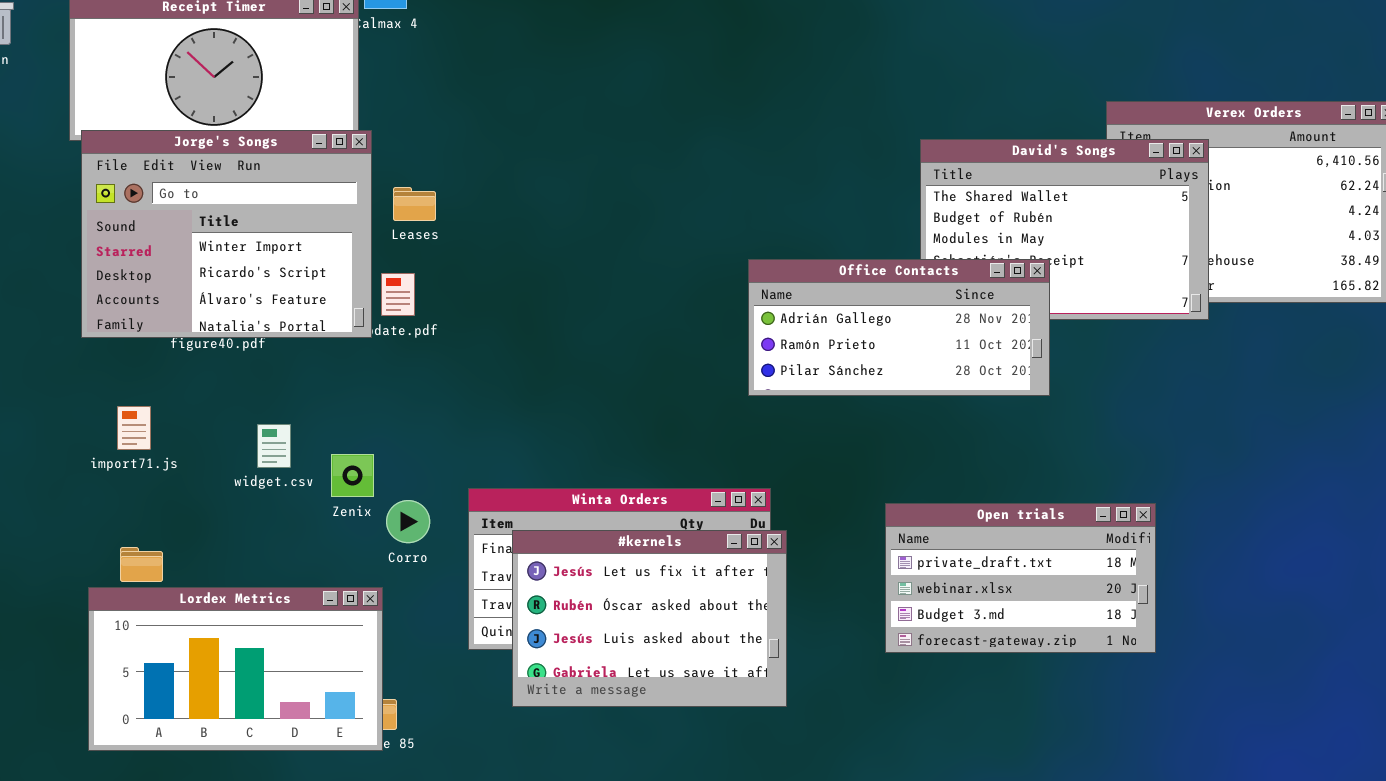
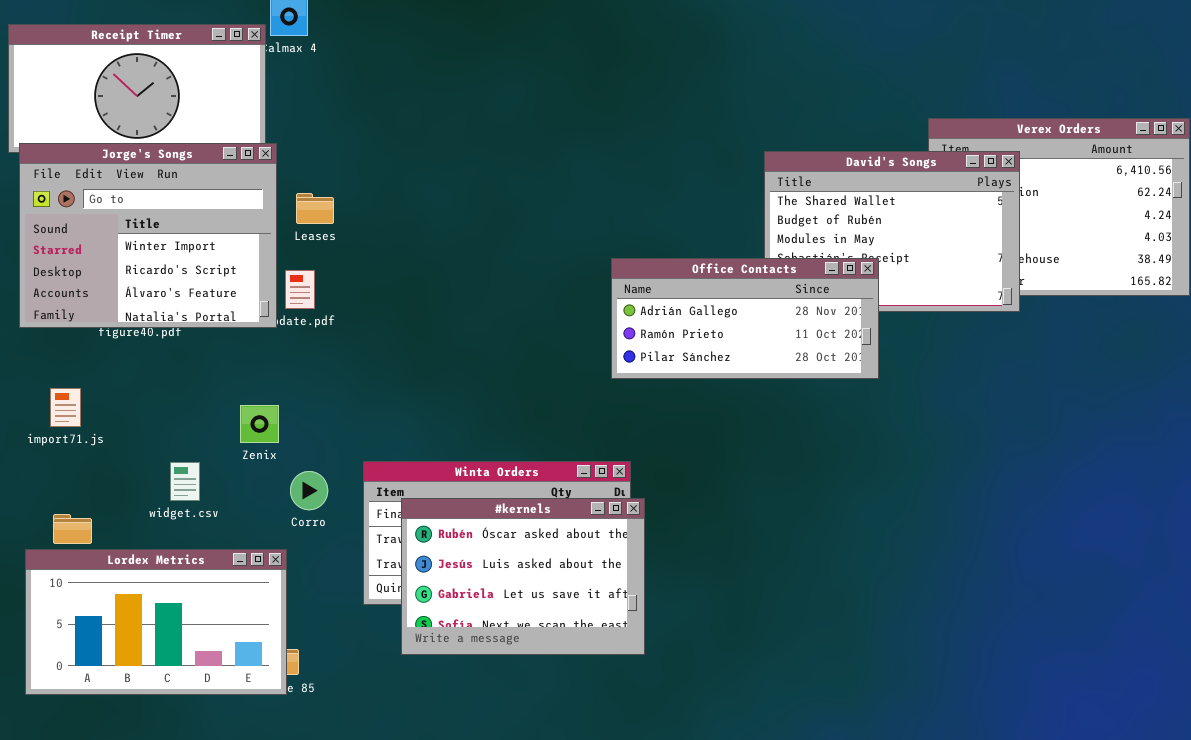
widget.csv: [257,424,291,468] -> [170,462,200,501], moved
Zenix: [331,454,374,497] -> [240,405,279,443], moved
Open trials: [885,503,1156,653] -> none, closed
#kernels: [512,530,787,707] -> [401,498,645,655], scrolled down 1 row

